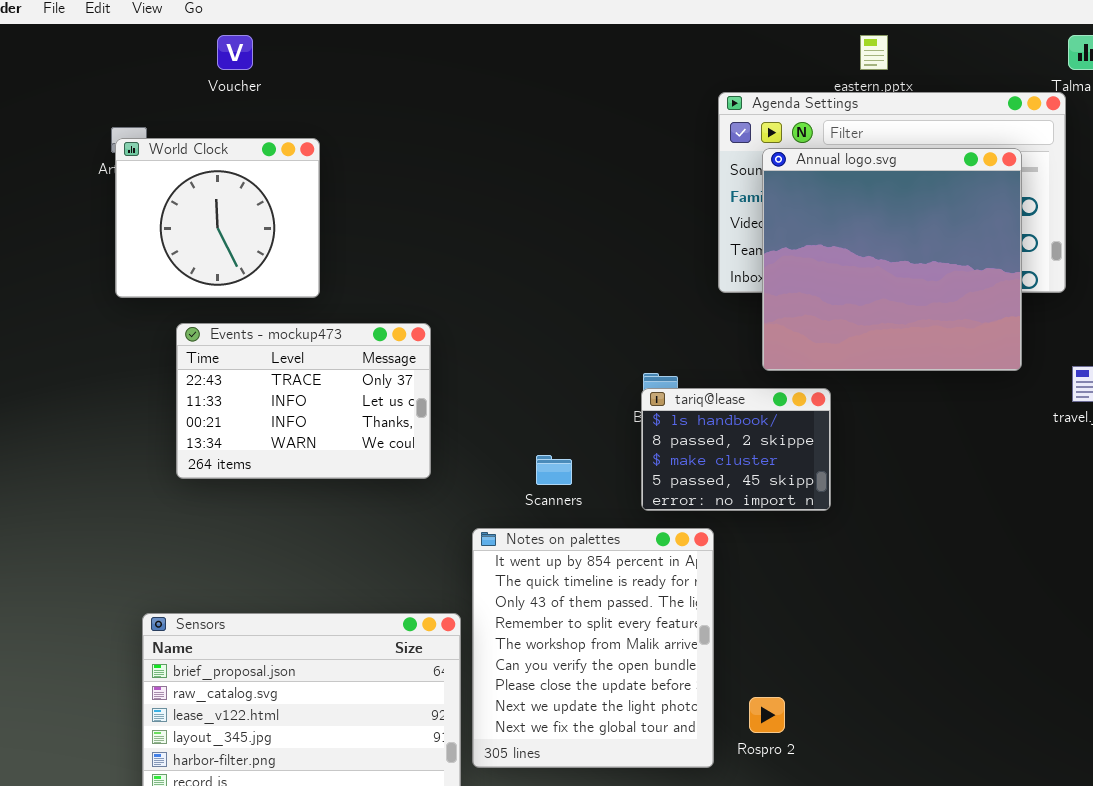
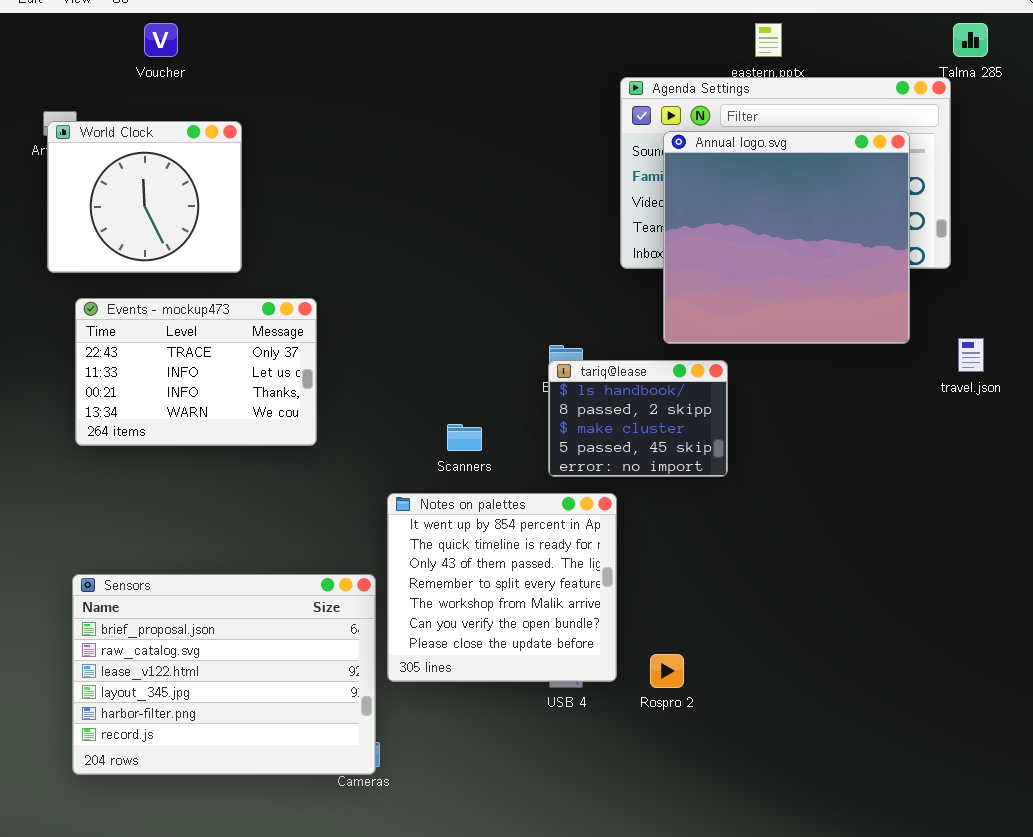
Events - mockup473: [176,323,431,479] -> [75,298,317,446], moved
Notes on palettes: [472,528,714,768] -> [387,493,617,682], resized

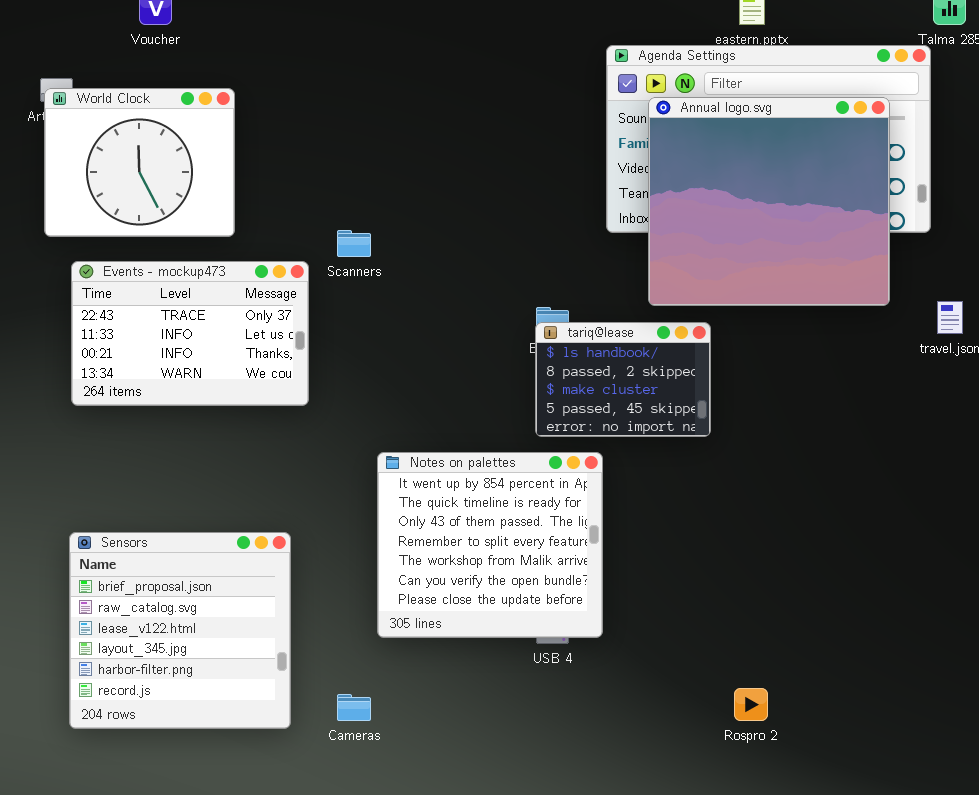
Scanners: [447,424,482,451] -> [337,230,371,257], moved
Sensors: [72,574,376,775] -> [69,532,291,729], resized
Rospro 2: [650,654,684,688] -> [734,688,768,721], moved

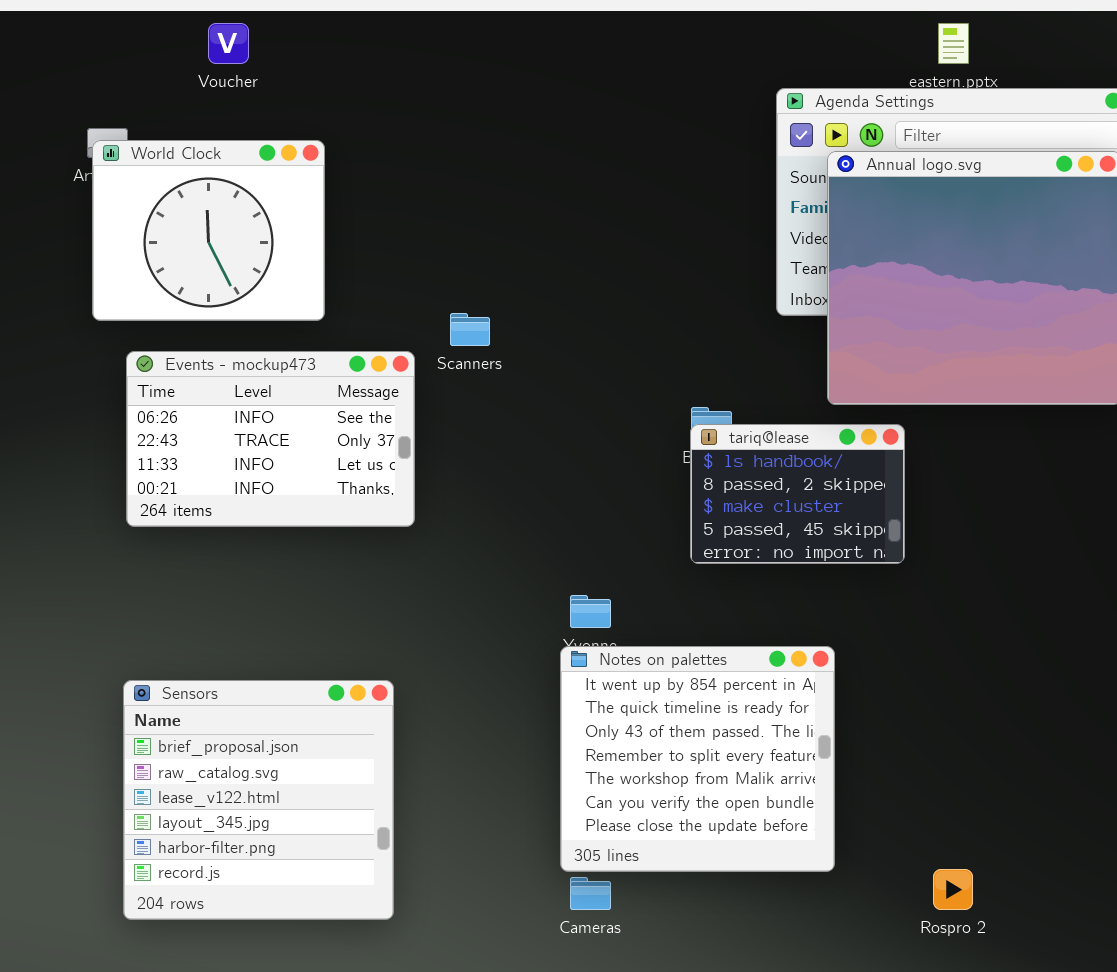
Events - mockup473: [71,261,309,406] -> [126,351,415,527], scrolled up 1 row
Notes on palettes: [377,452,603,638] -> [560,646,835,872], moved
Cameras: [337,694,371,721] -> [570,877,611,910], moved

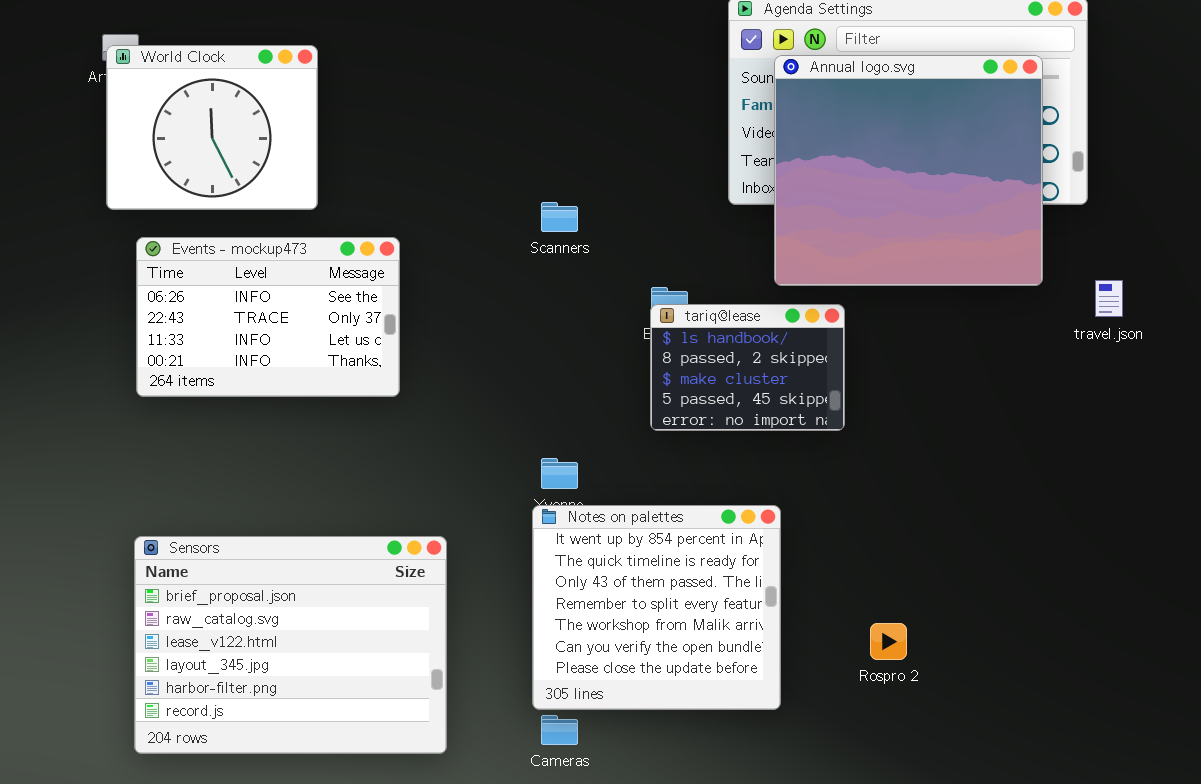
Scanners: [450,313,490,346] -> [541,202,578,232], moved
Sensors: [123,680,394,920] -> [134,536,447,754], resized
Rospro 2: [933,869,973,910] -> [870,623,907,660], moved

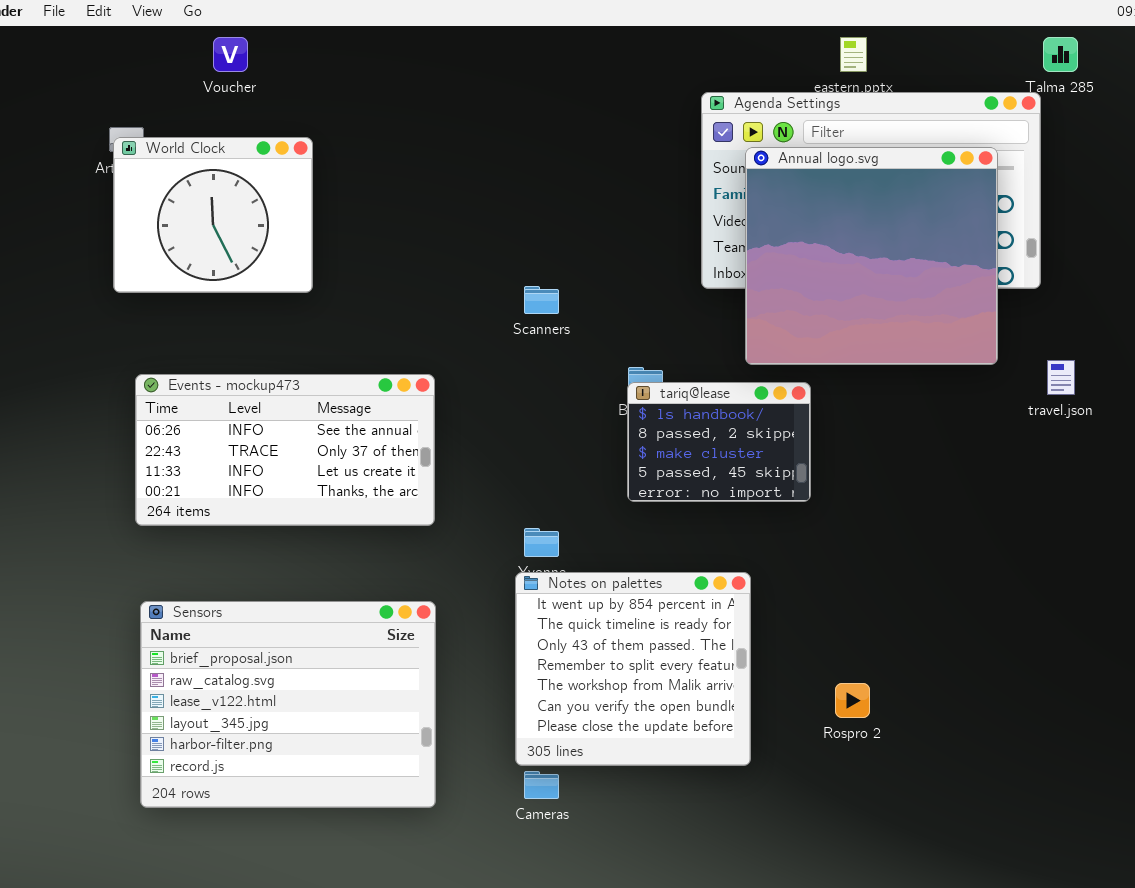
Events - mockup473: [136,237,400,397] -> [135,374,435,526], moved, resized

